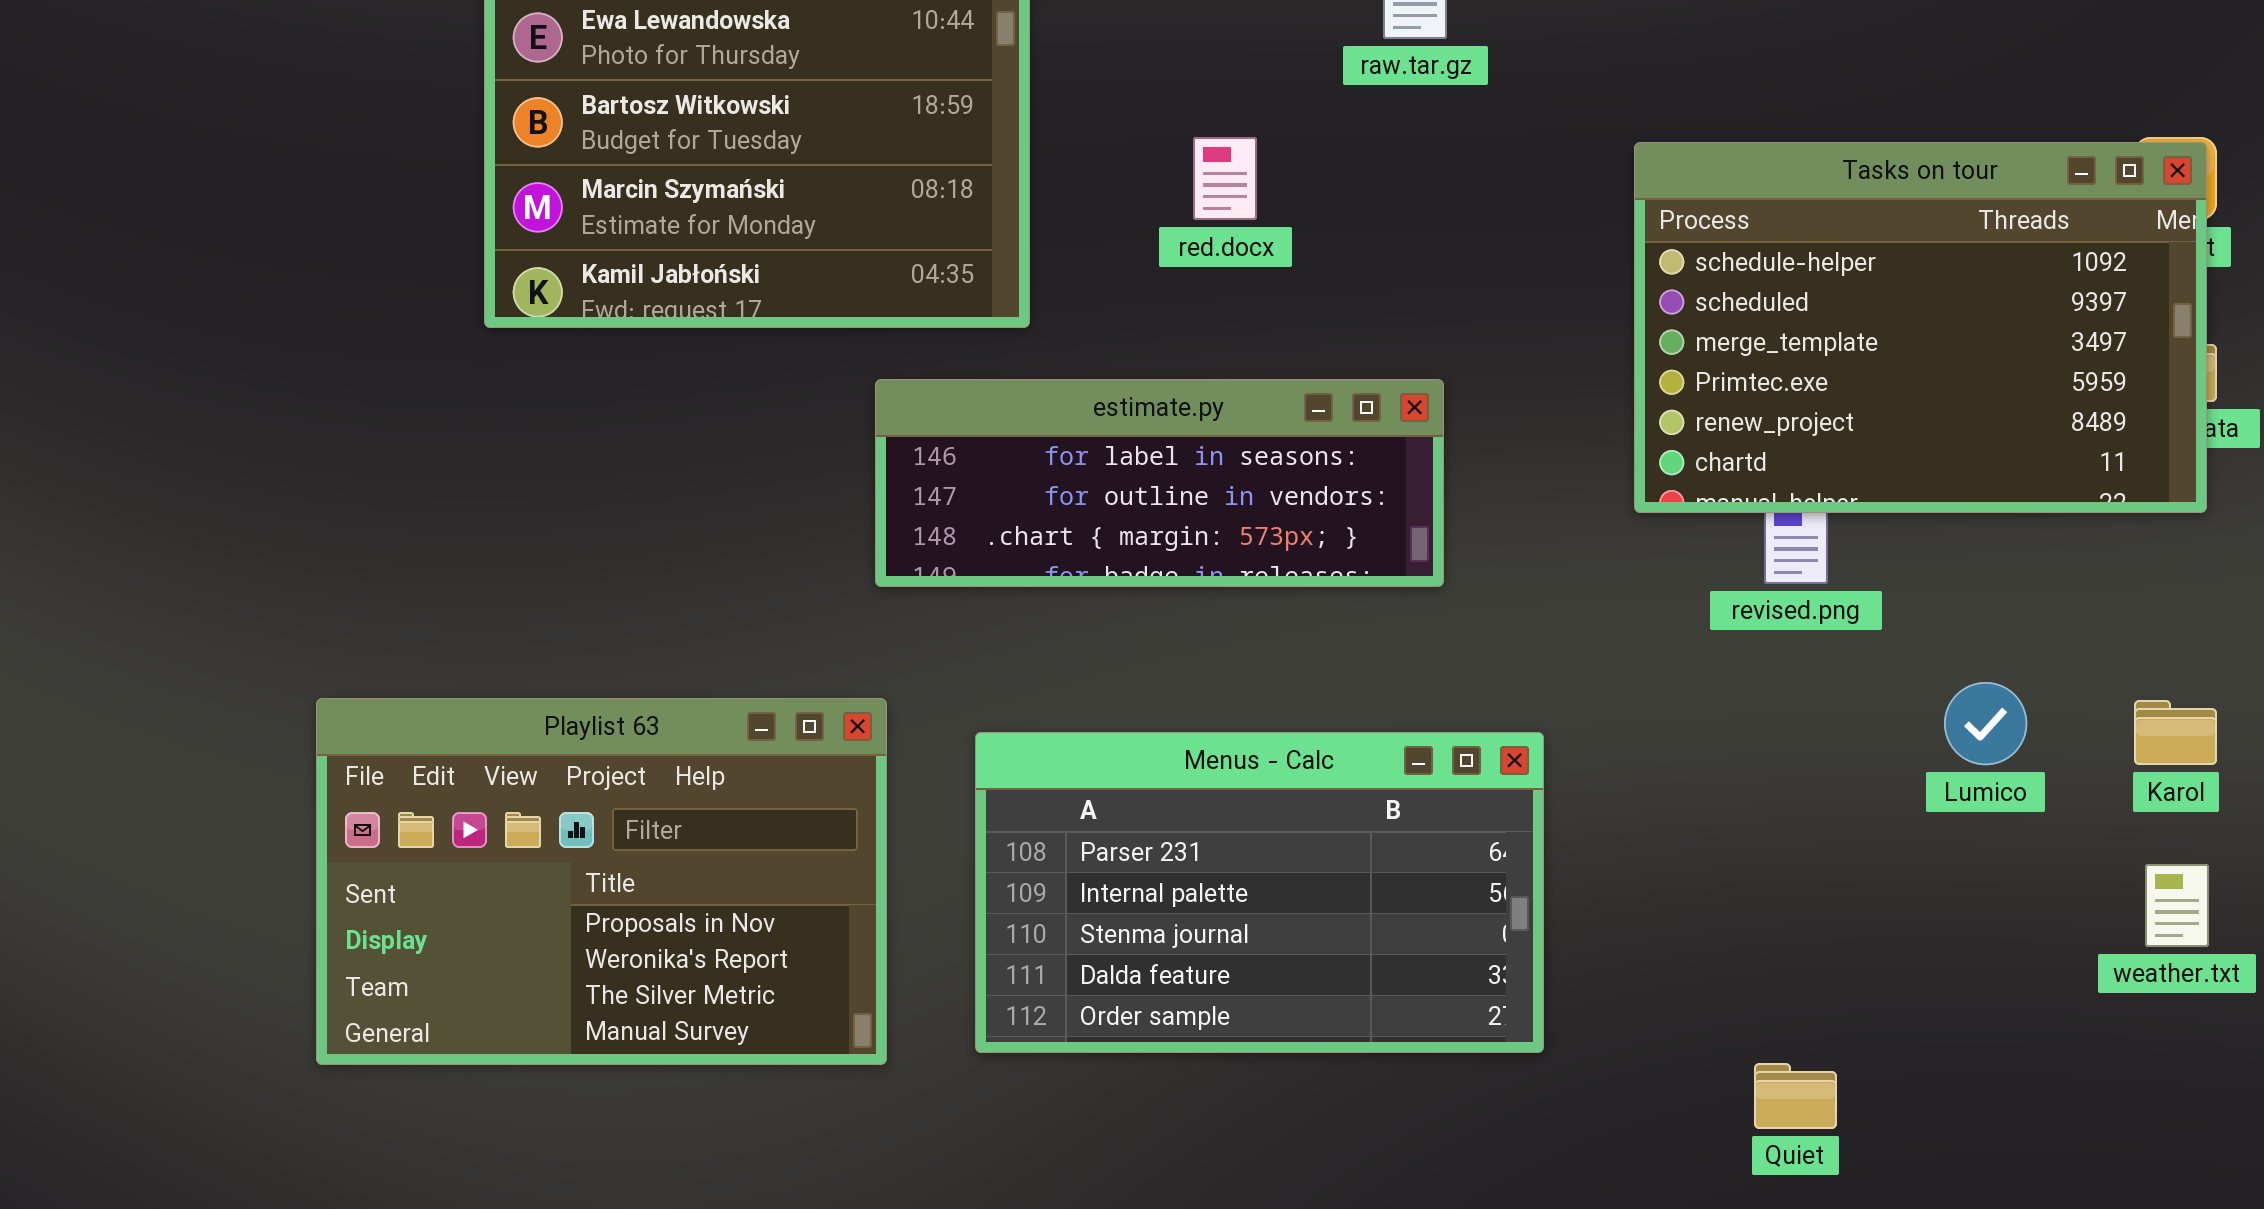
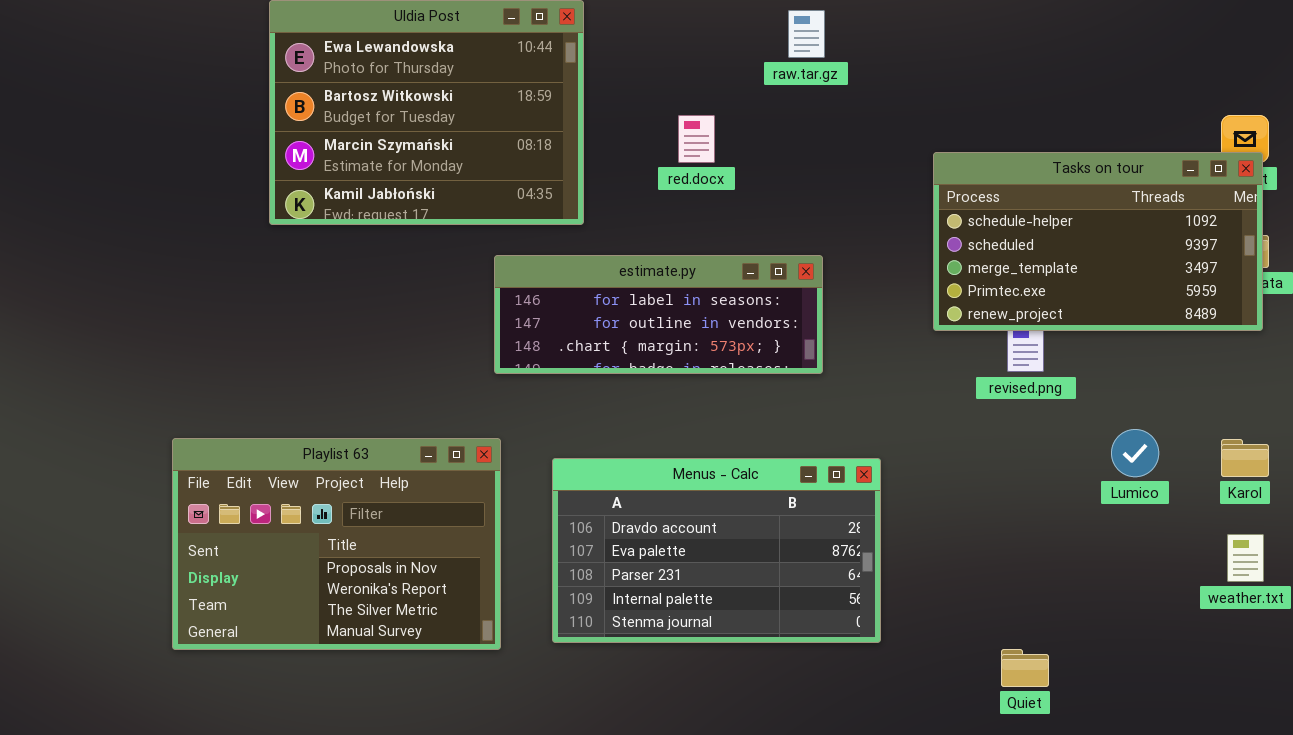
Tasks on tour: [1634,142,2207,513] -> [933,152,1263,331], resized
Menus - Calc: [975,732,1544,1053] -> [552,458,881,643], scrolled up 2 rows

